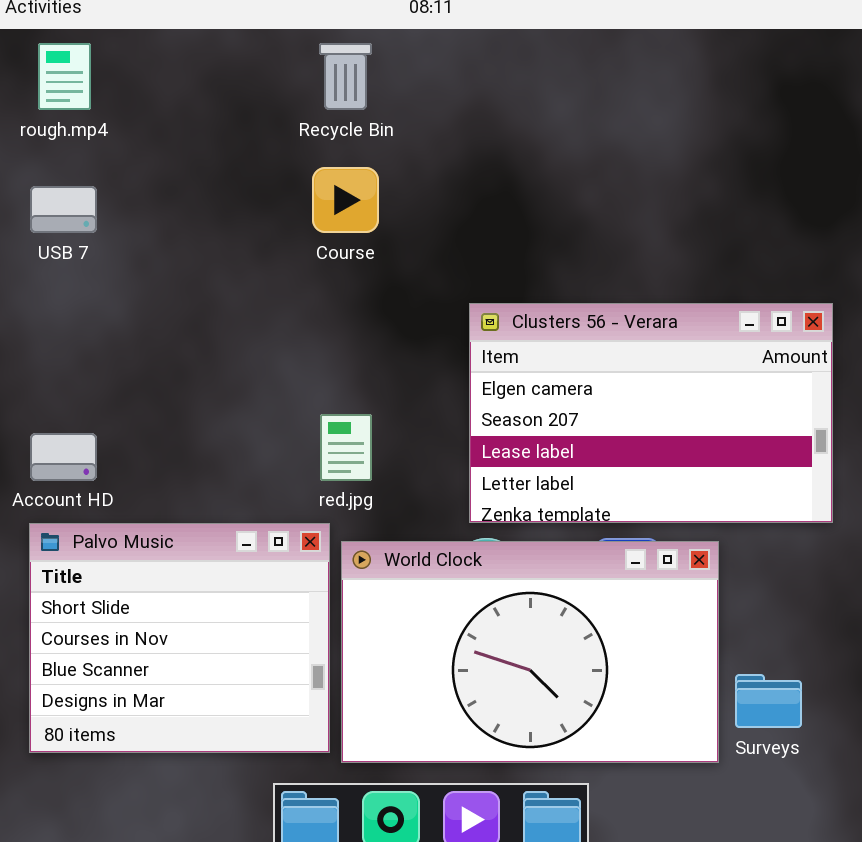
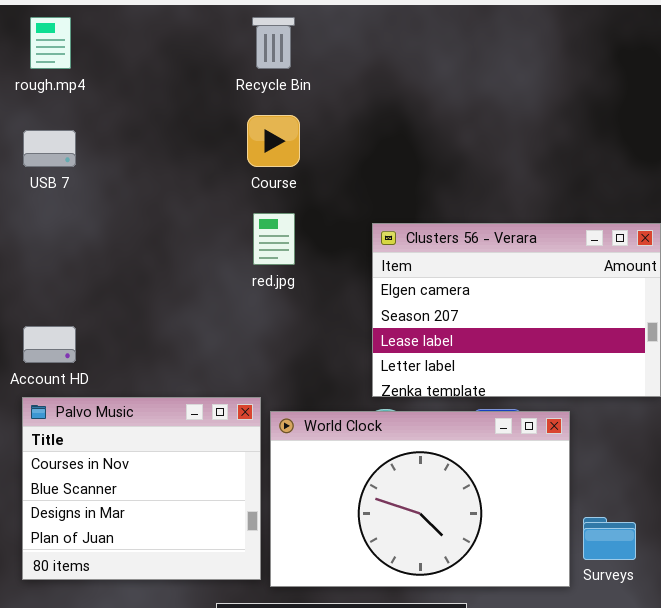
red.jpg: [320,414,372,481] -> [253,213,295,265], moved
Palvo Music: [29,523,330,753] -> [22,397,261,580], scrolled down 1 row

